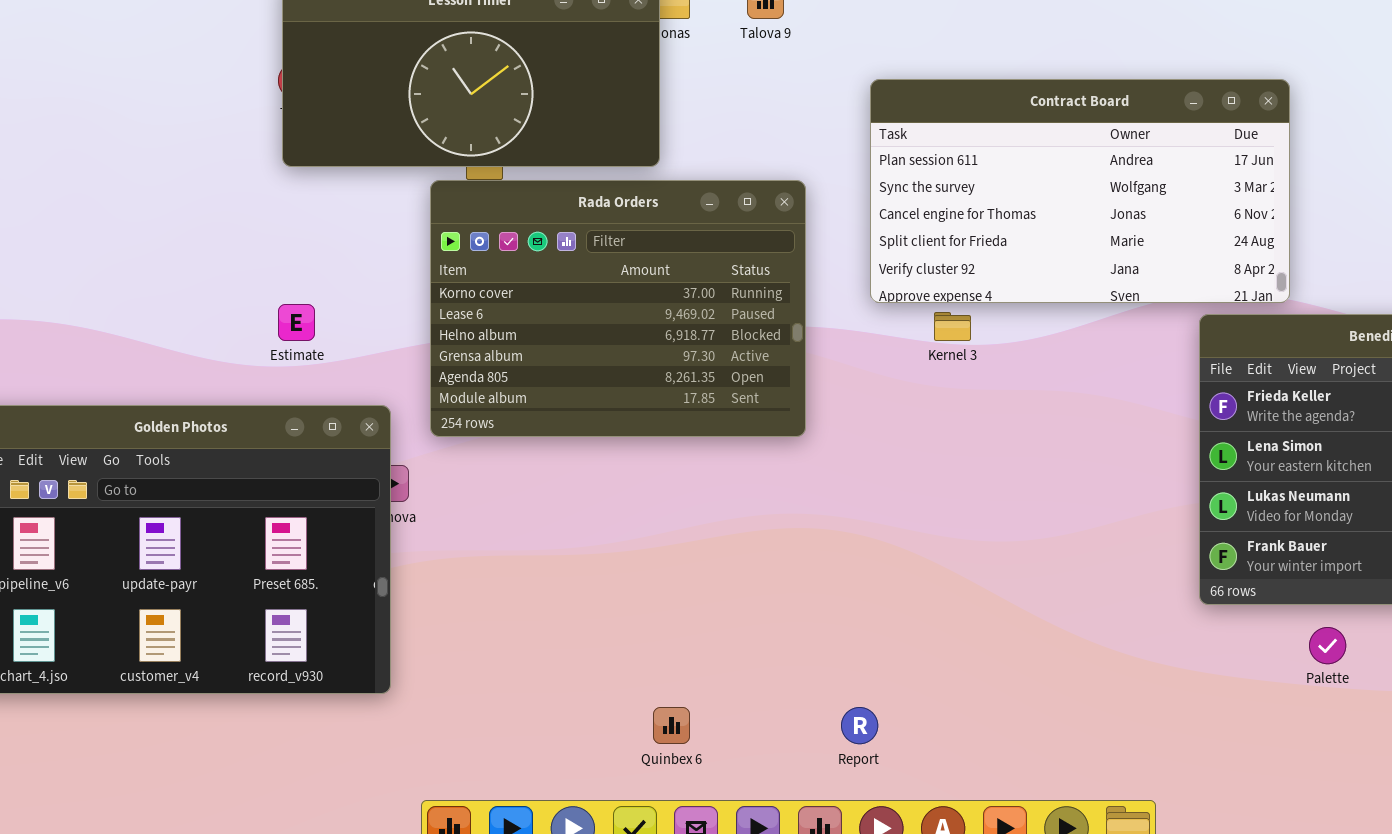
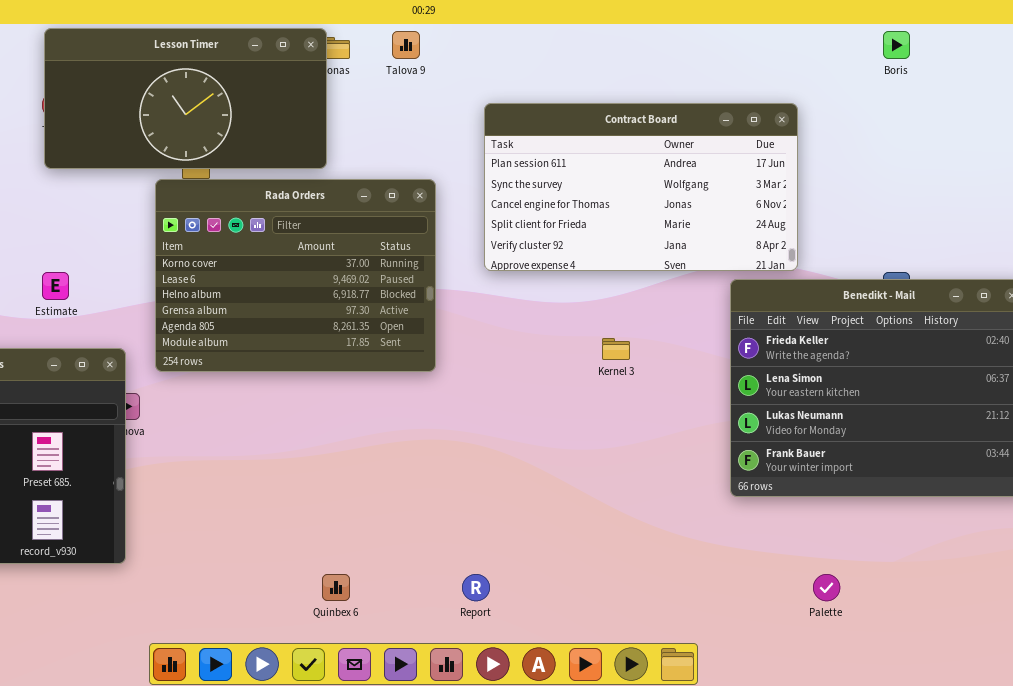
Kernel 3: [934,312,971,341] -> [602,338,630,360], moved
Palette: [1309,627,1346,664] -> [813,574,840,601], moved

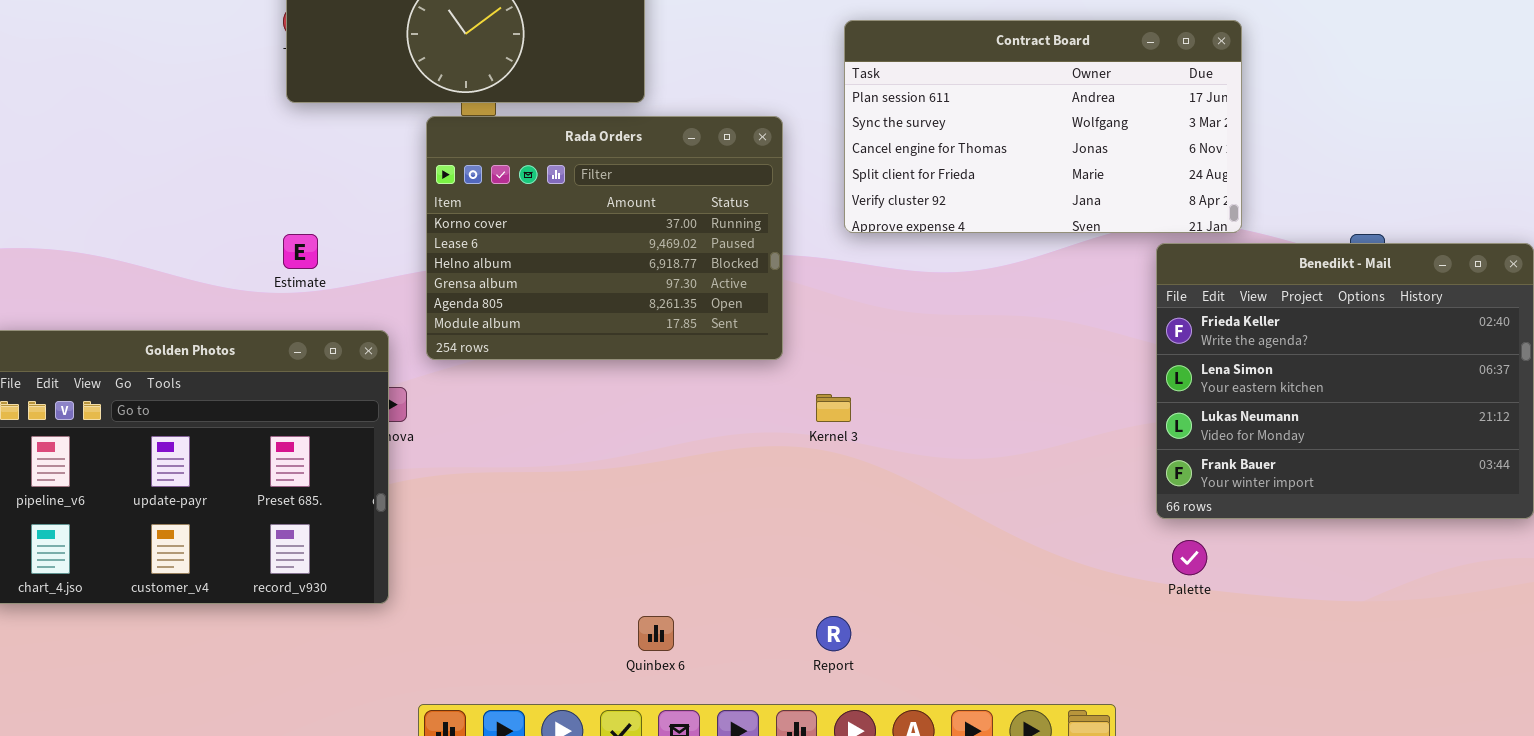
Kernel 3: [602,338,630,360] -> [816,394,851,422], moved
Palette: [813,574,840,601] -> [1172,540,1207,575], moved

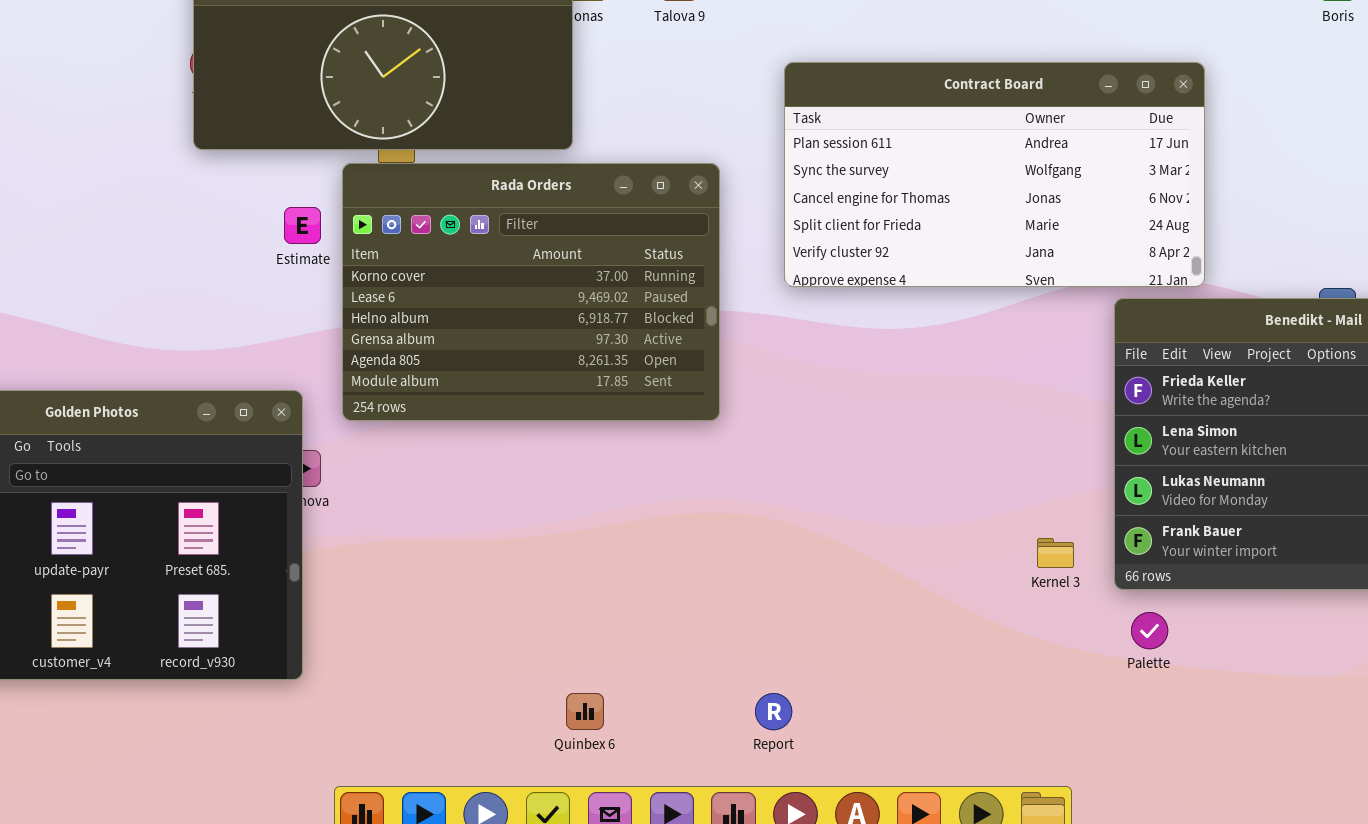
Estimate: [283,234,318,269] -> [284,207,321,244], moved
Kernel 3: [816,394,851,422] -> [1037,538,1074,568], moved

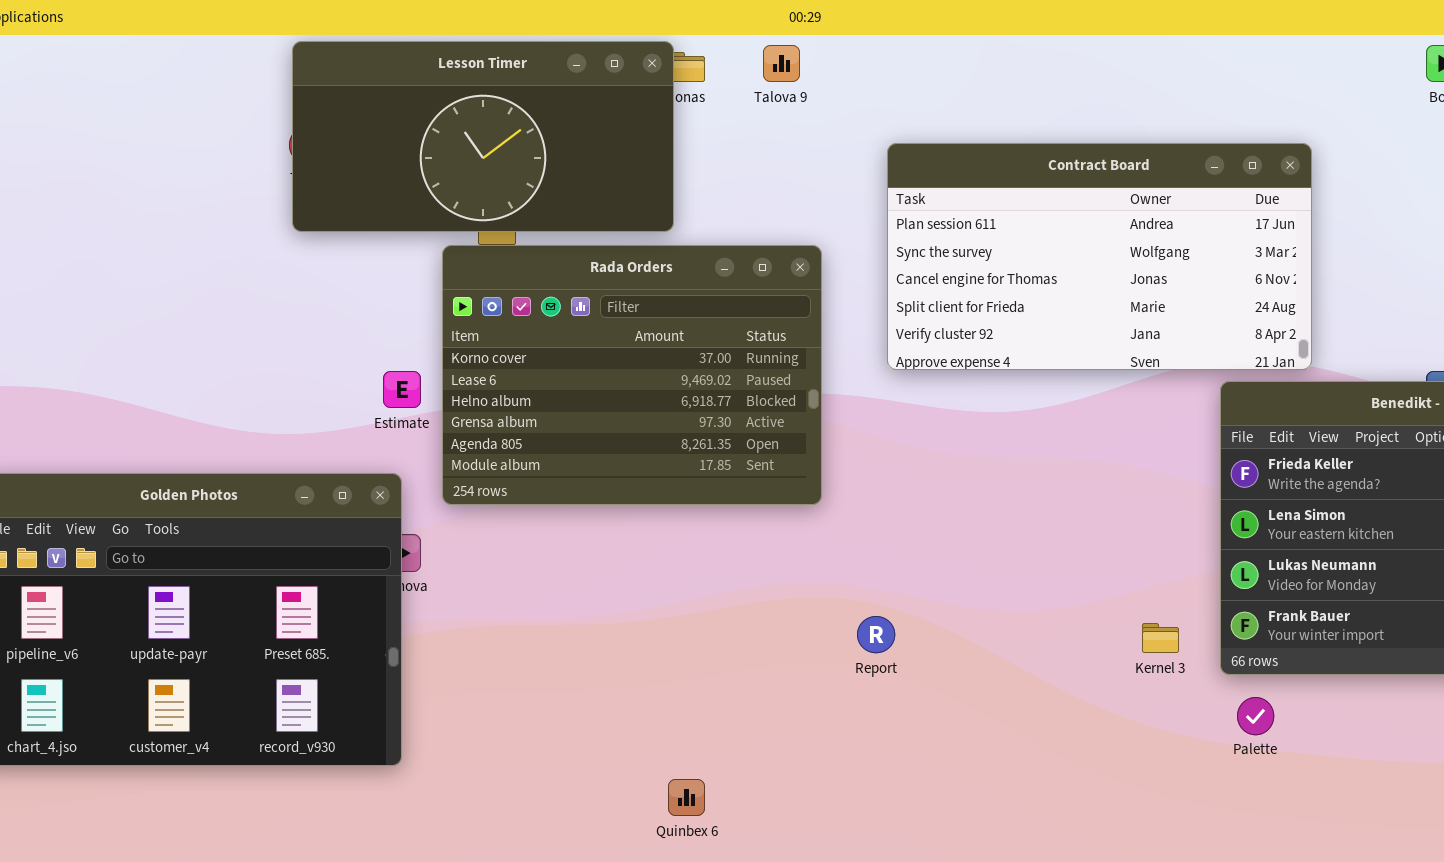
Estimate: [284,207,321,244] -> [383,371,421,408], moved
Report: [755,693,792,730] -> [857,616,895,653], moved

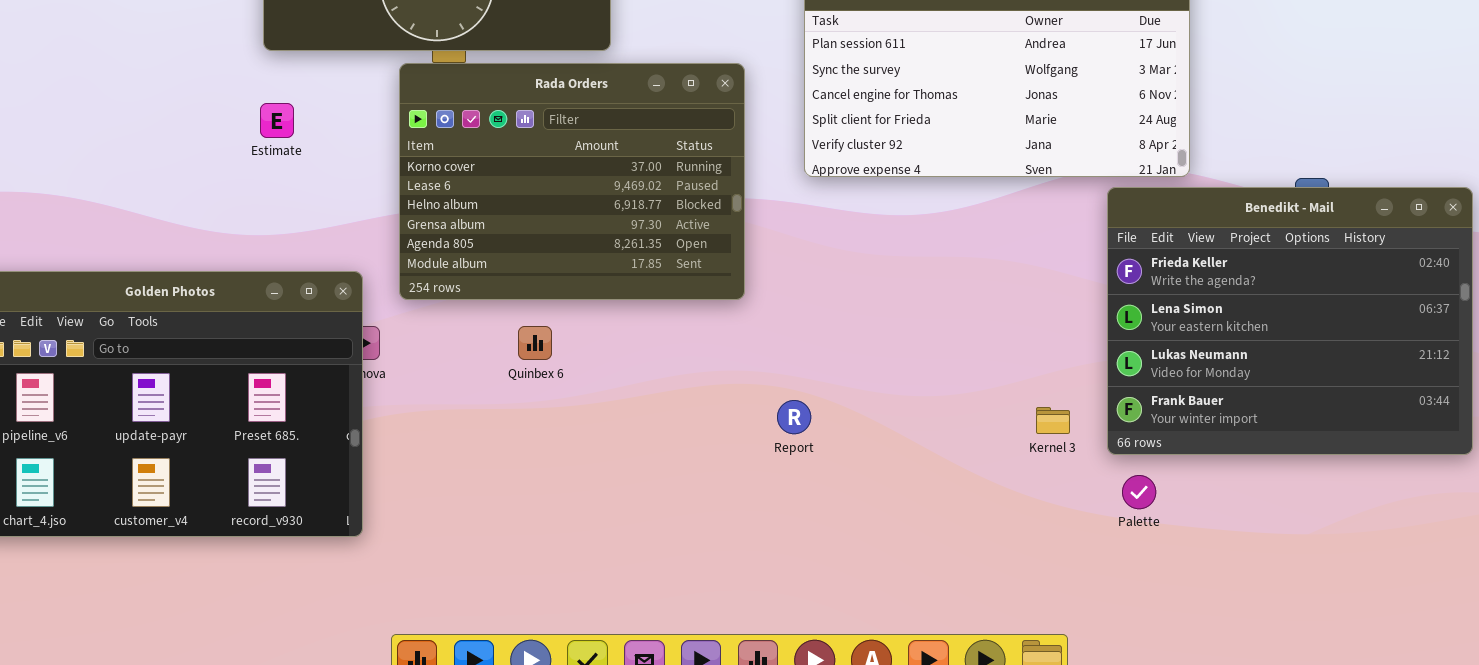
Estimate: [383,371,421,408] -> [260,103,294,138], moved
Quinbex 6: [668,779,705,816] -> [518,326,552,360], moved

